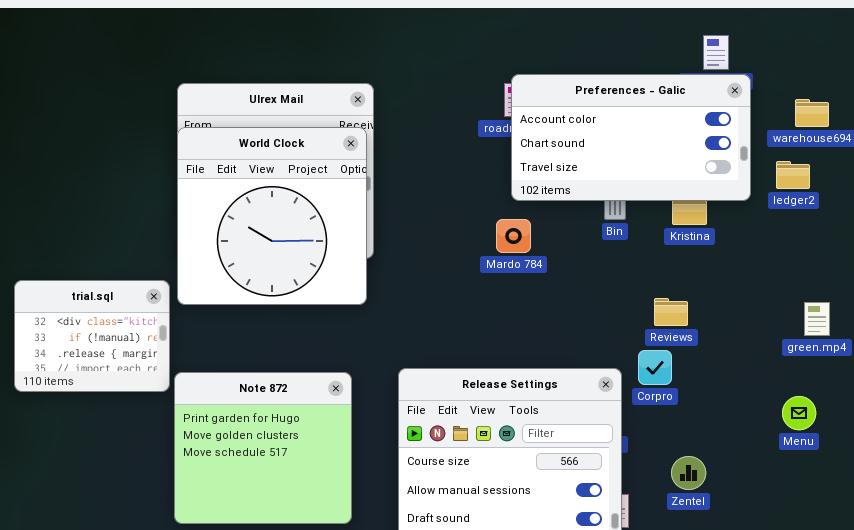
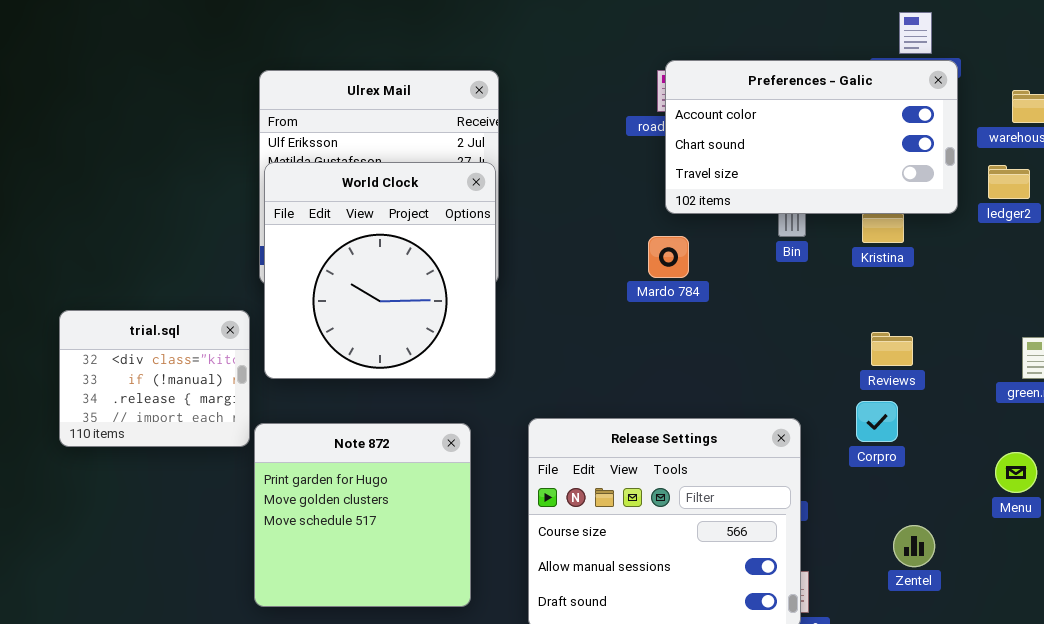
World Clock: [177,127,367,305] -> [264,162,496,379], moved
Reviews: [654,298,688,326] -> [871,332,913,366], moved
Corpro: [638,350,672,385] -> [856,401,898,442], moved
Zentel: [671,456,706,490] -> [893,525,935,567], moved

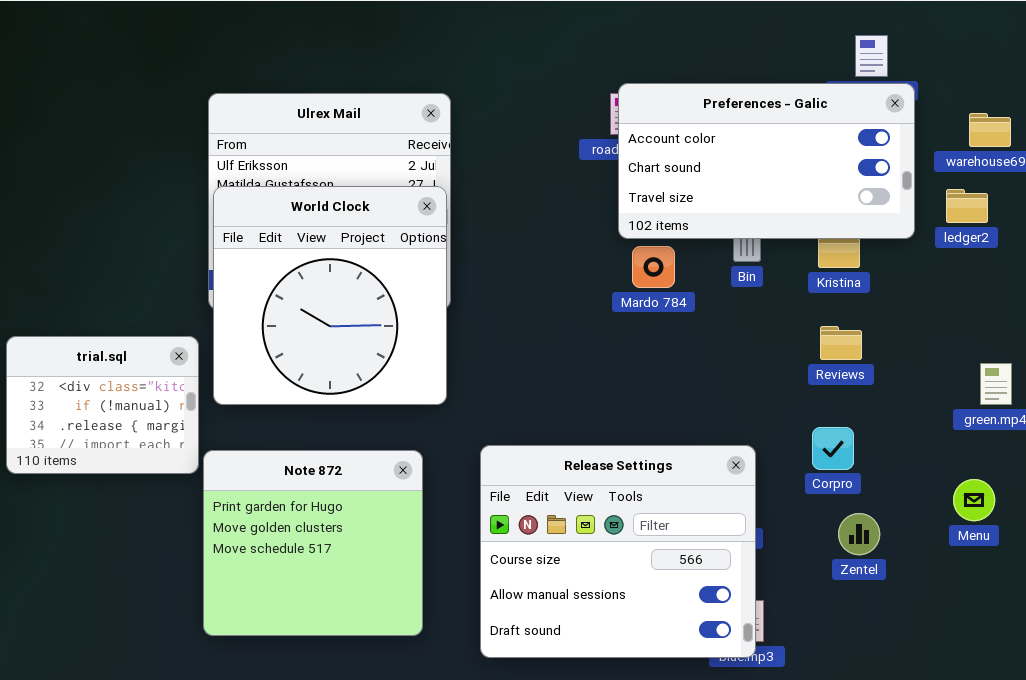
Mardo 784: [648,236,689,278] -> [632,246,675,288], moved
Reviews: [871,332,913,366] -> [820,326,862,360], moved
Zentel: [893,525,935,567] -> [838,513,880,555], moved

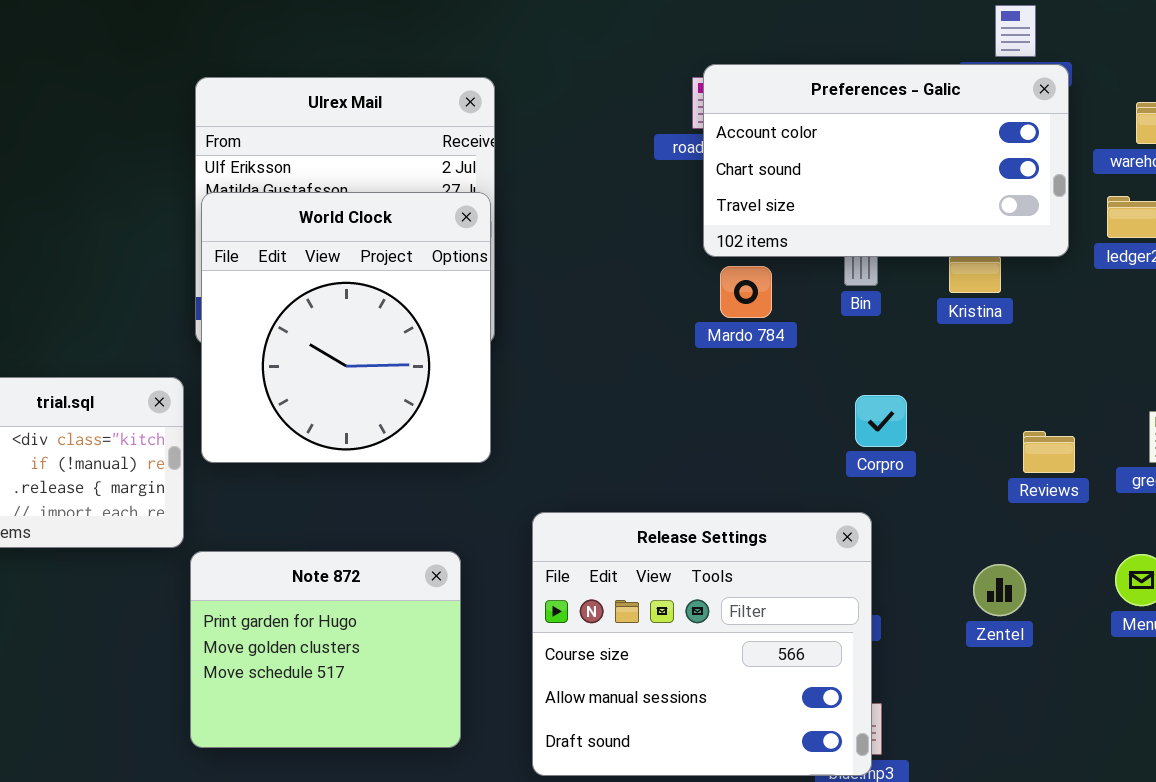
Reviews: [820,326,862,360] -> [1023,431,1075,473], moved
Corpro: [812,427,854,470] -> [855,395,907,447], moved
Note 872: [203,450,423,636] -> [190,551,461,748], resized
Zentel: [838,513,880,555] -> [973,564,1026,616], moved

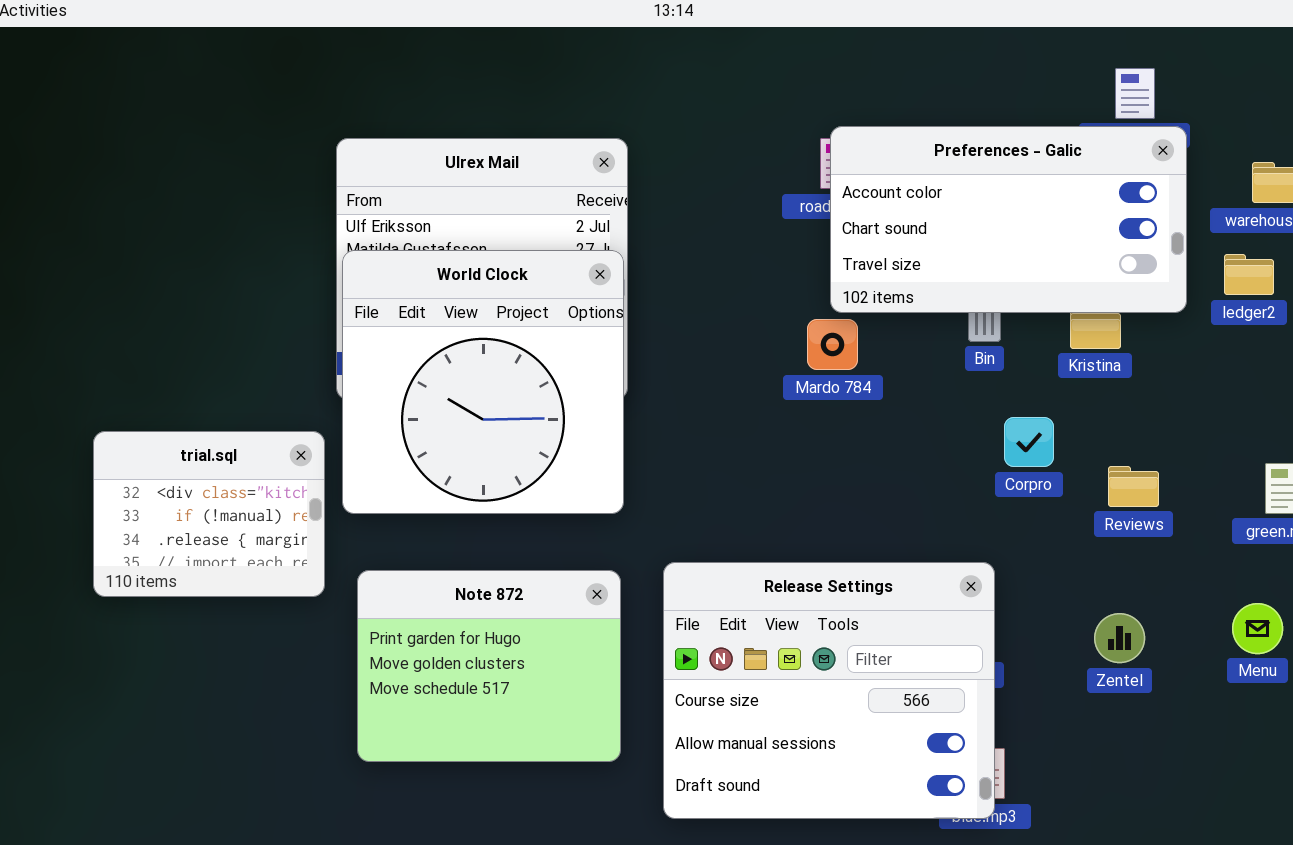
Mardo 784: [720,266,772,318] -> [807,319,858,370], moved
Corpro: [855,395,907,447] -> [1004,417,1054,467], moved
Reviews: [1023,431,1075,473] -> [1108,466,1159,507], moved
Note 872: [190,551,461,748] -> [357,570,621,762], moved

